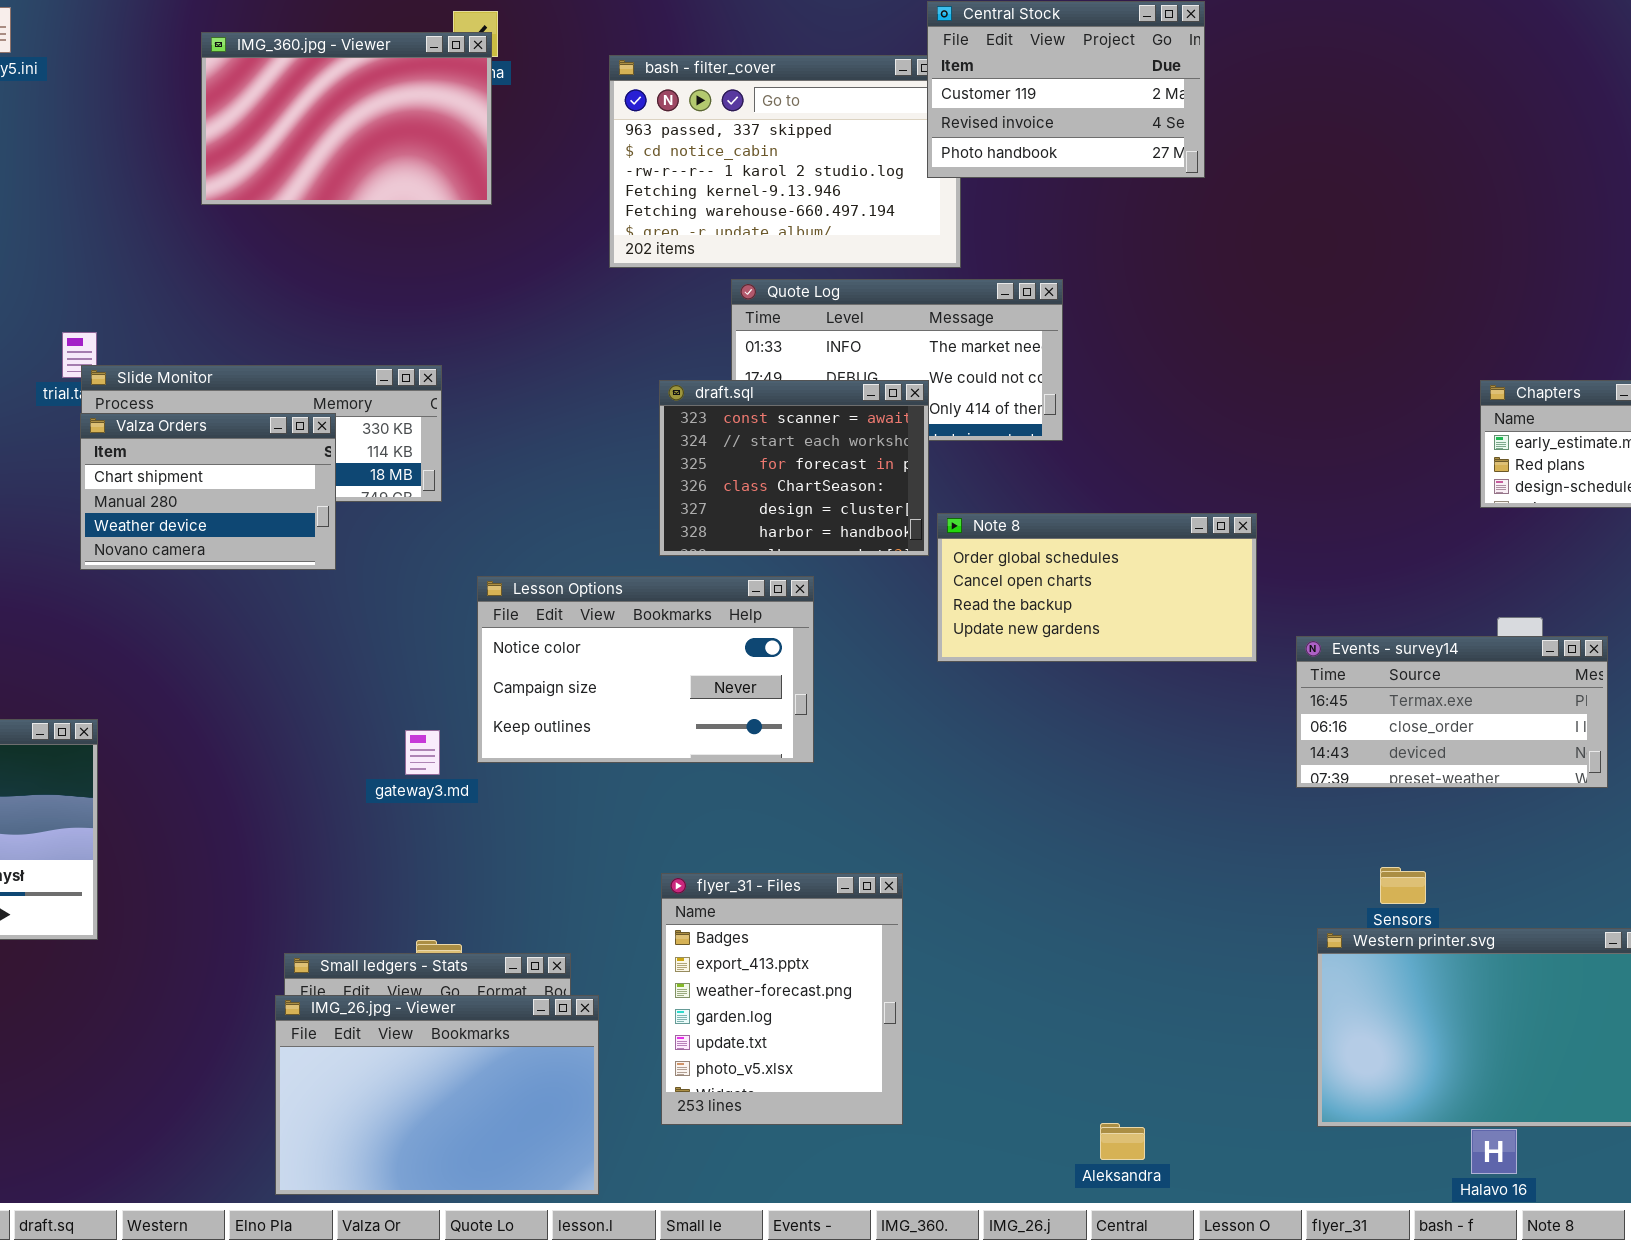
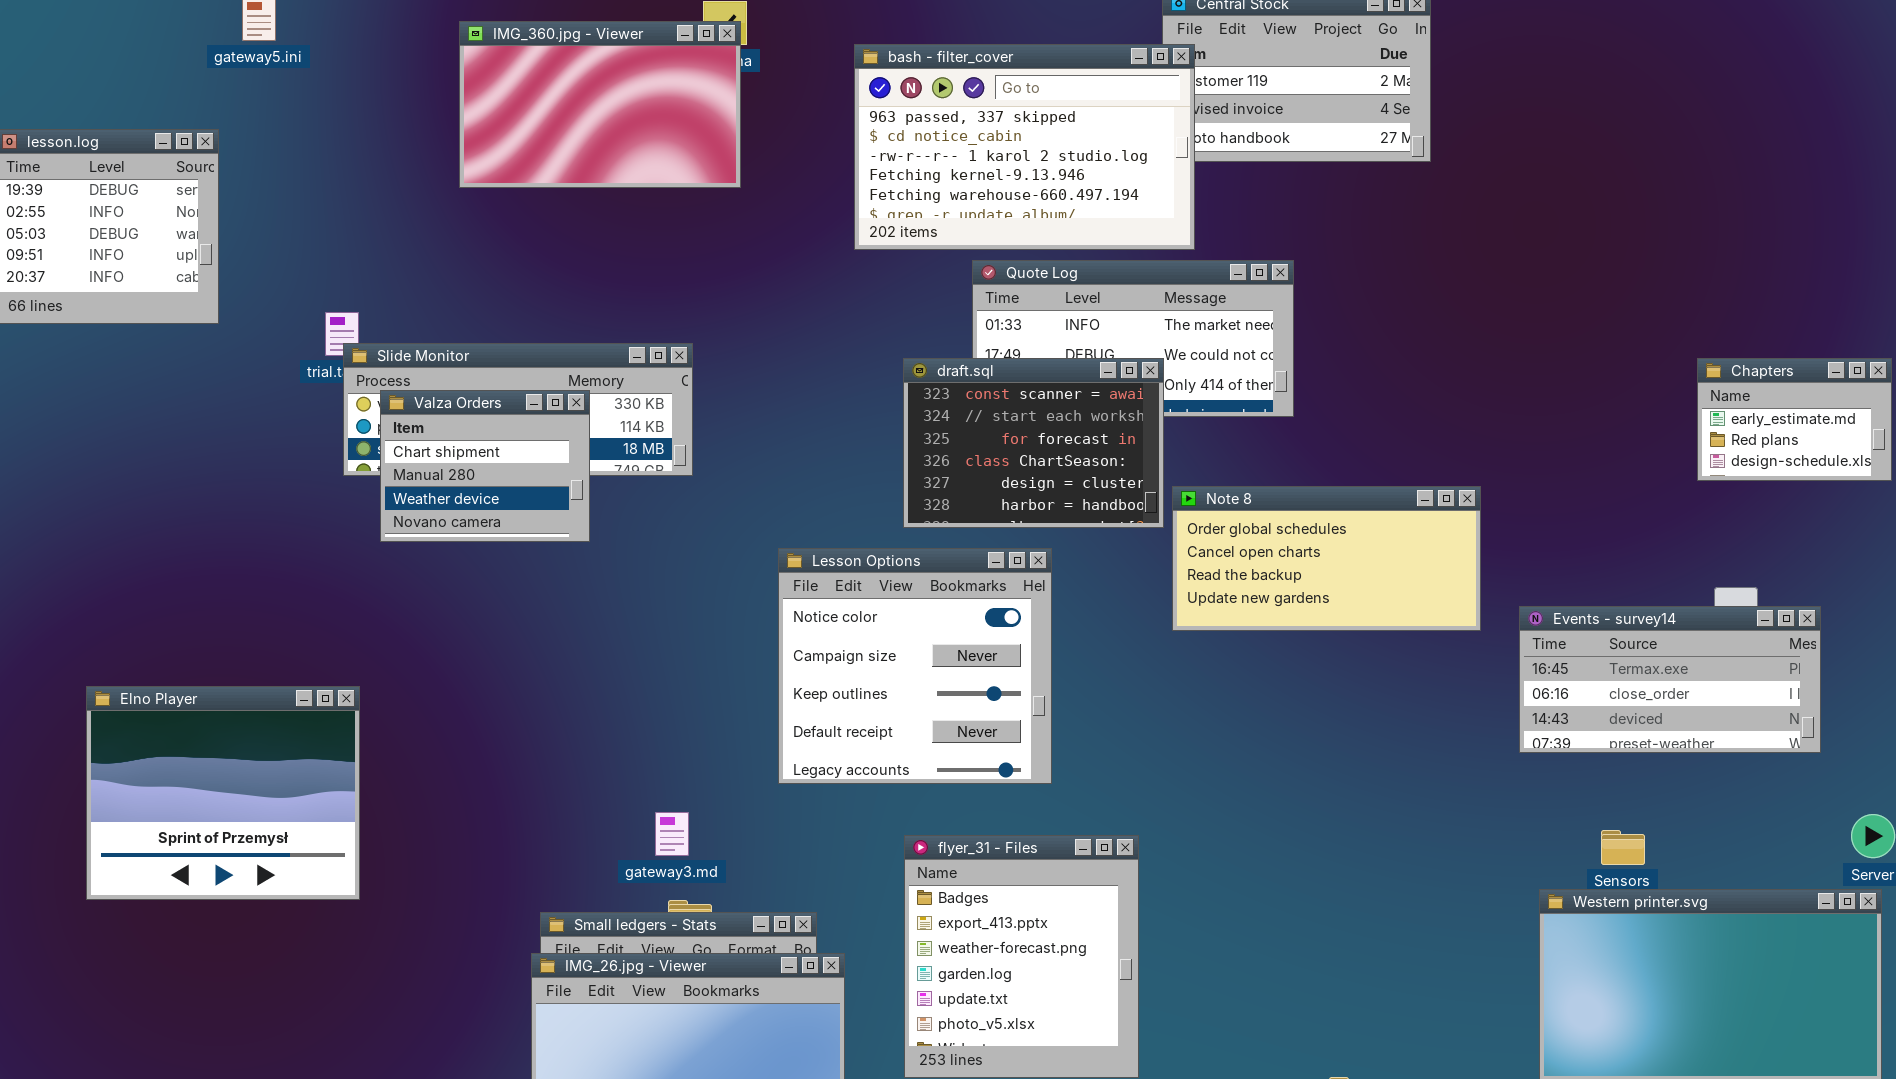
bash - filter_cover: [609,55,961,268] -> [854,44,1195,250], raised
Valza Orders: [80,413,336,570] -> [380,390,590,542], resized
Lesson Options: [477,576,814,763] -> [778,548,1052,784], resized
gateway3.md: [405,730,440,775] -> [655,812,689,856], moved

